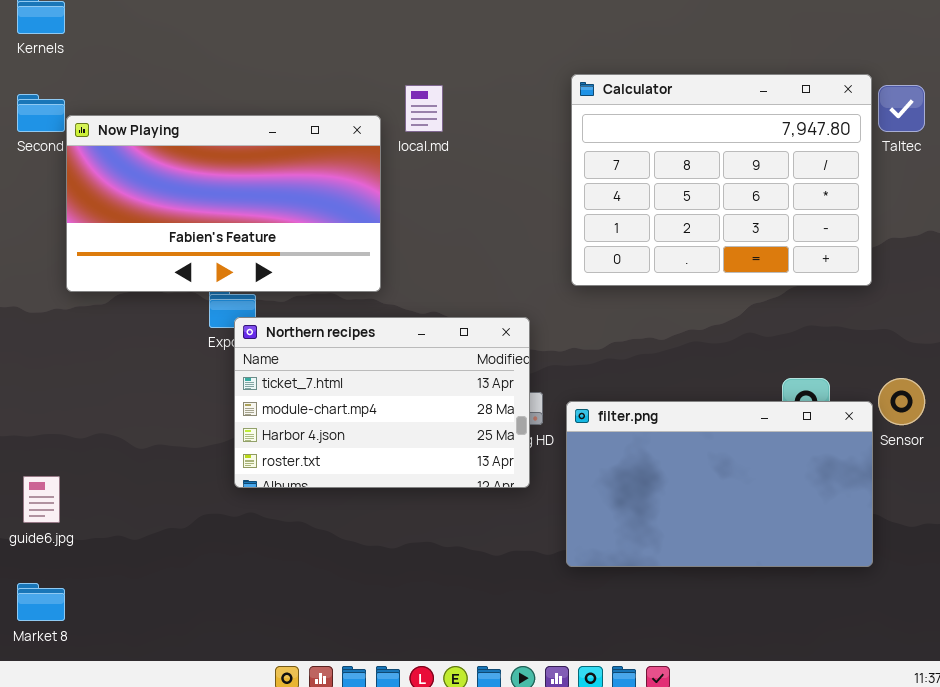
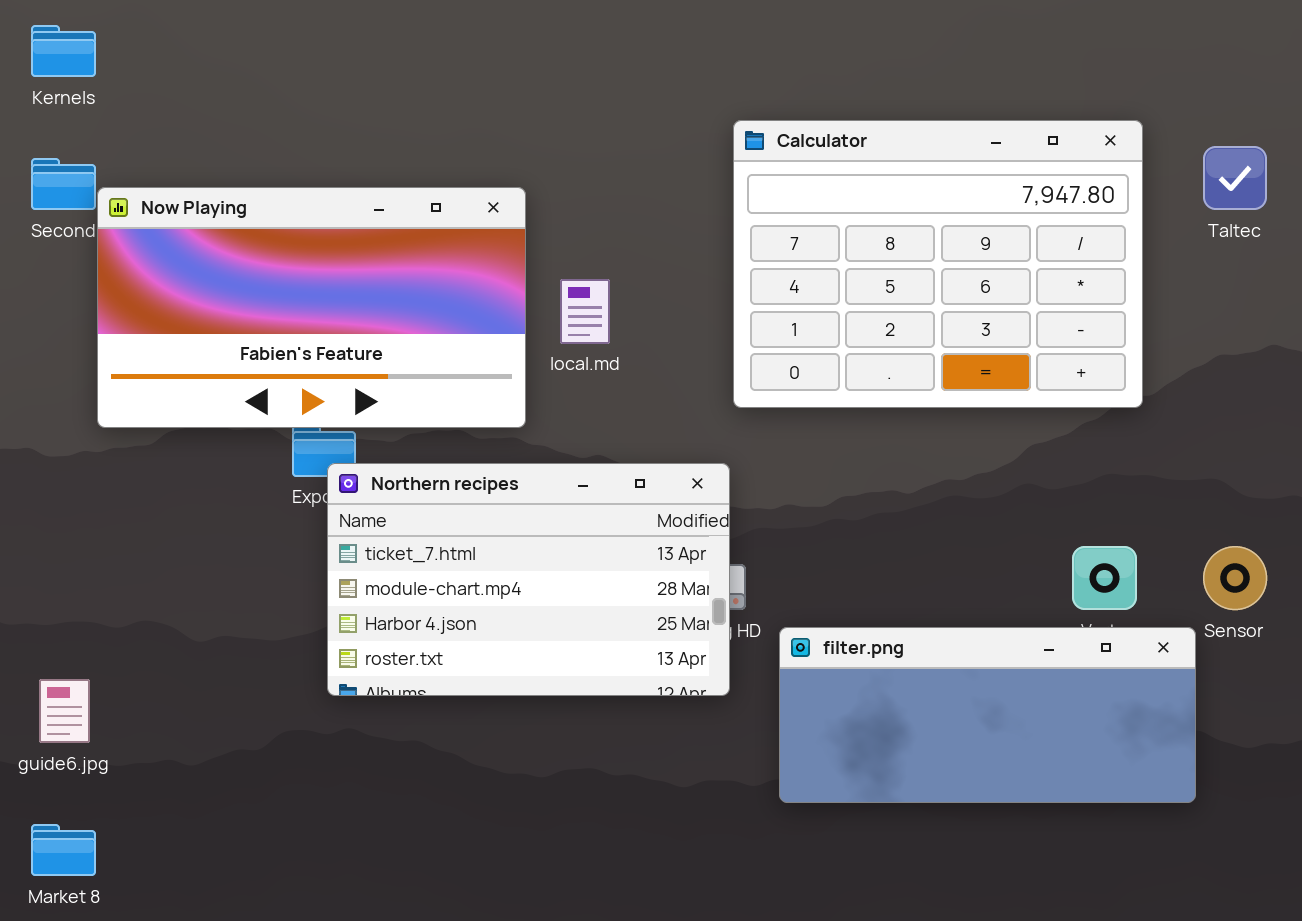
Calculator: [571,74,872,286] -> [733,120,1143,408], moved
local.md: [405,85,443,132] -> [560,279,610,344], moved
filter.png: [566,401,873,567] -> [779,627,1196,803], resized

